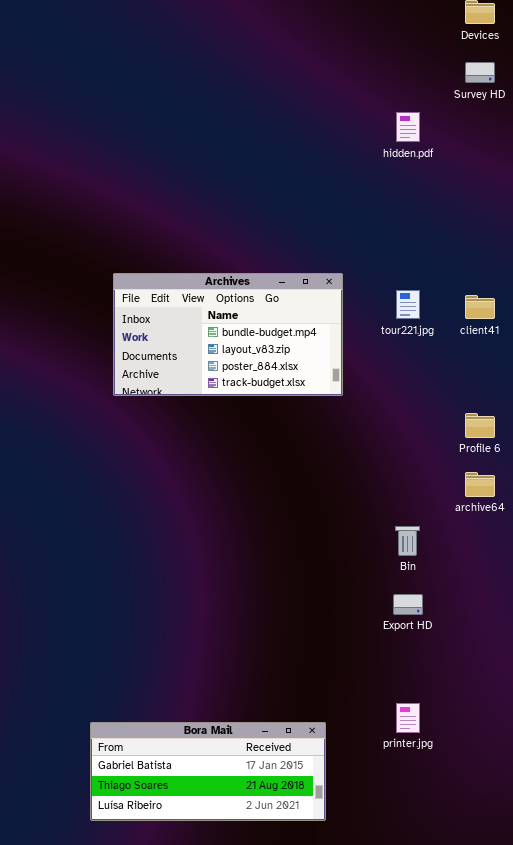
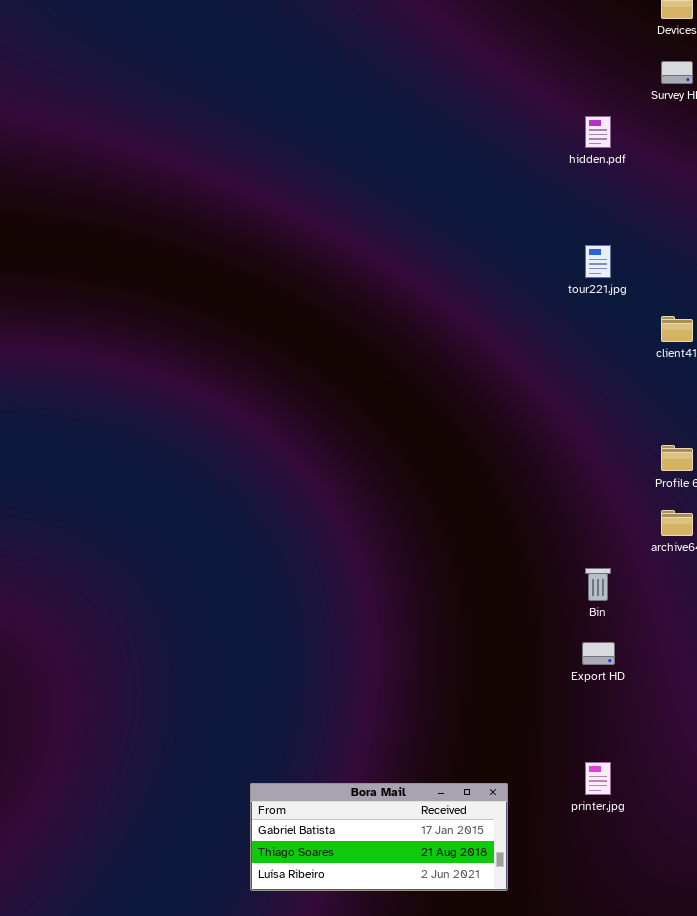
Archives: [113,273,343,396] -> none, closed
tour221.jpg: [396,290,420,319] -> [585,245,611,278], moved

